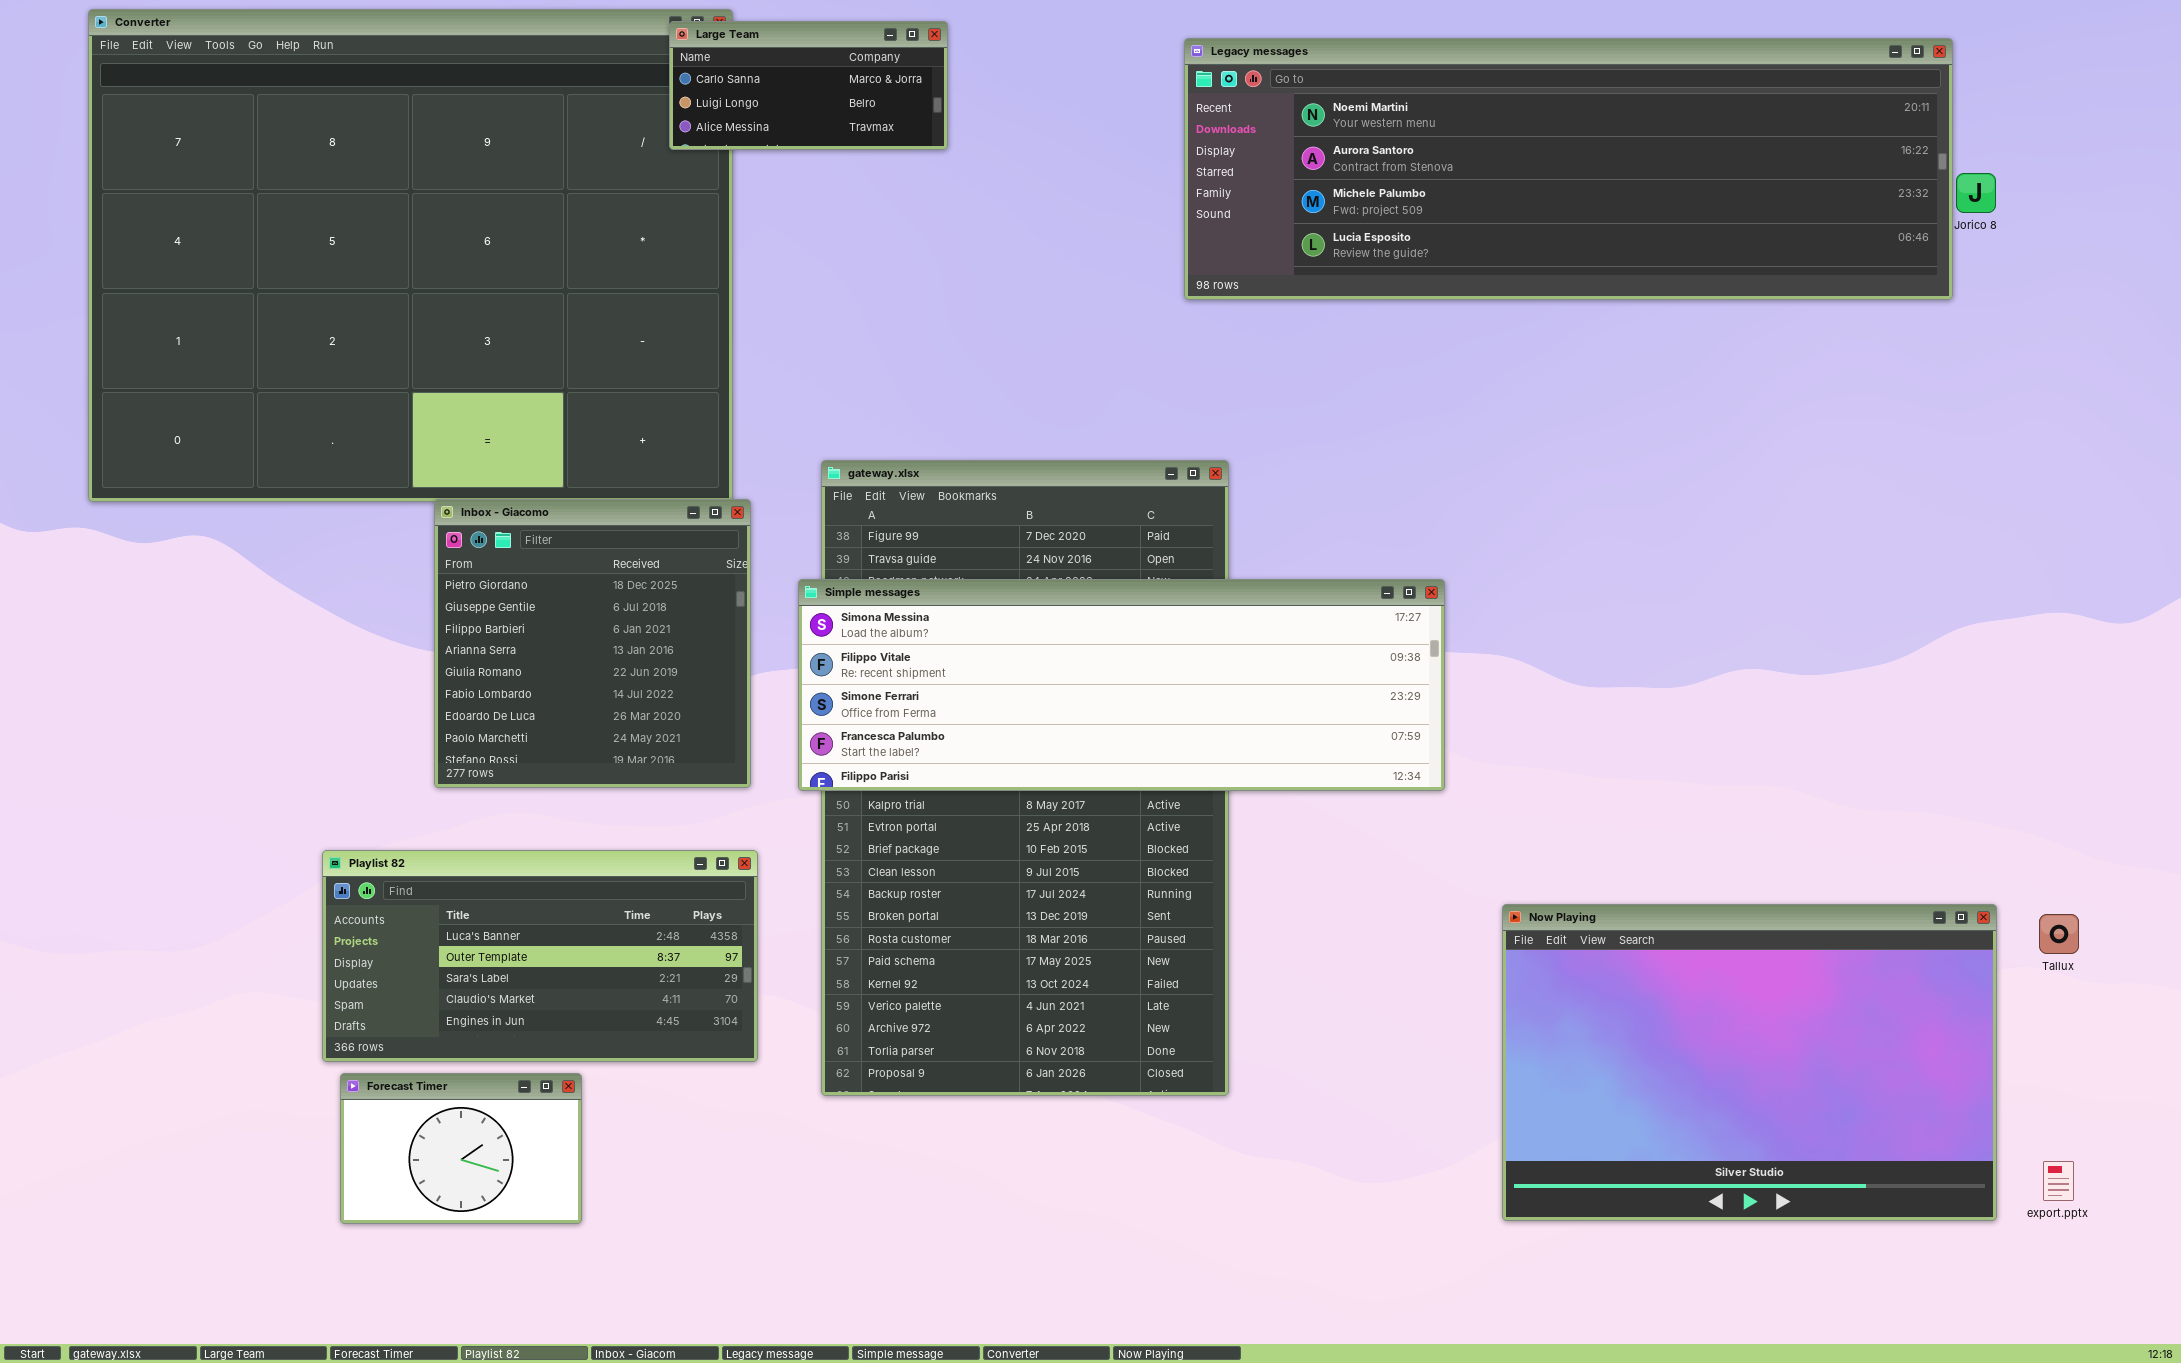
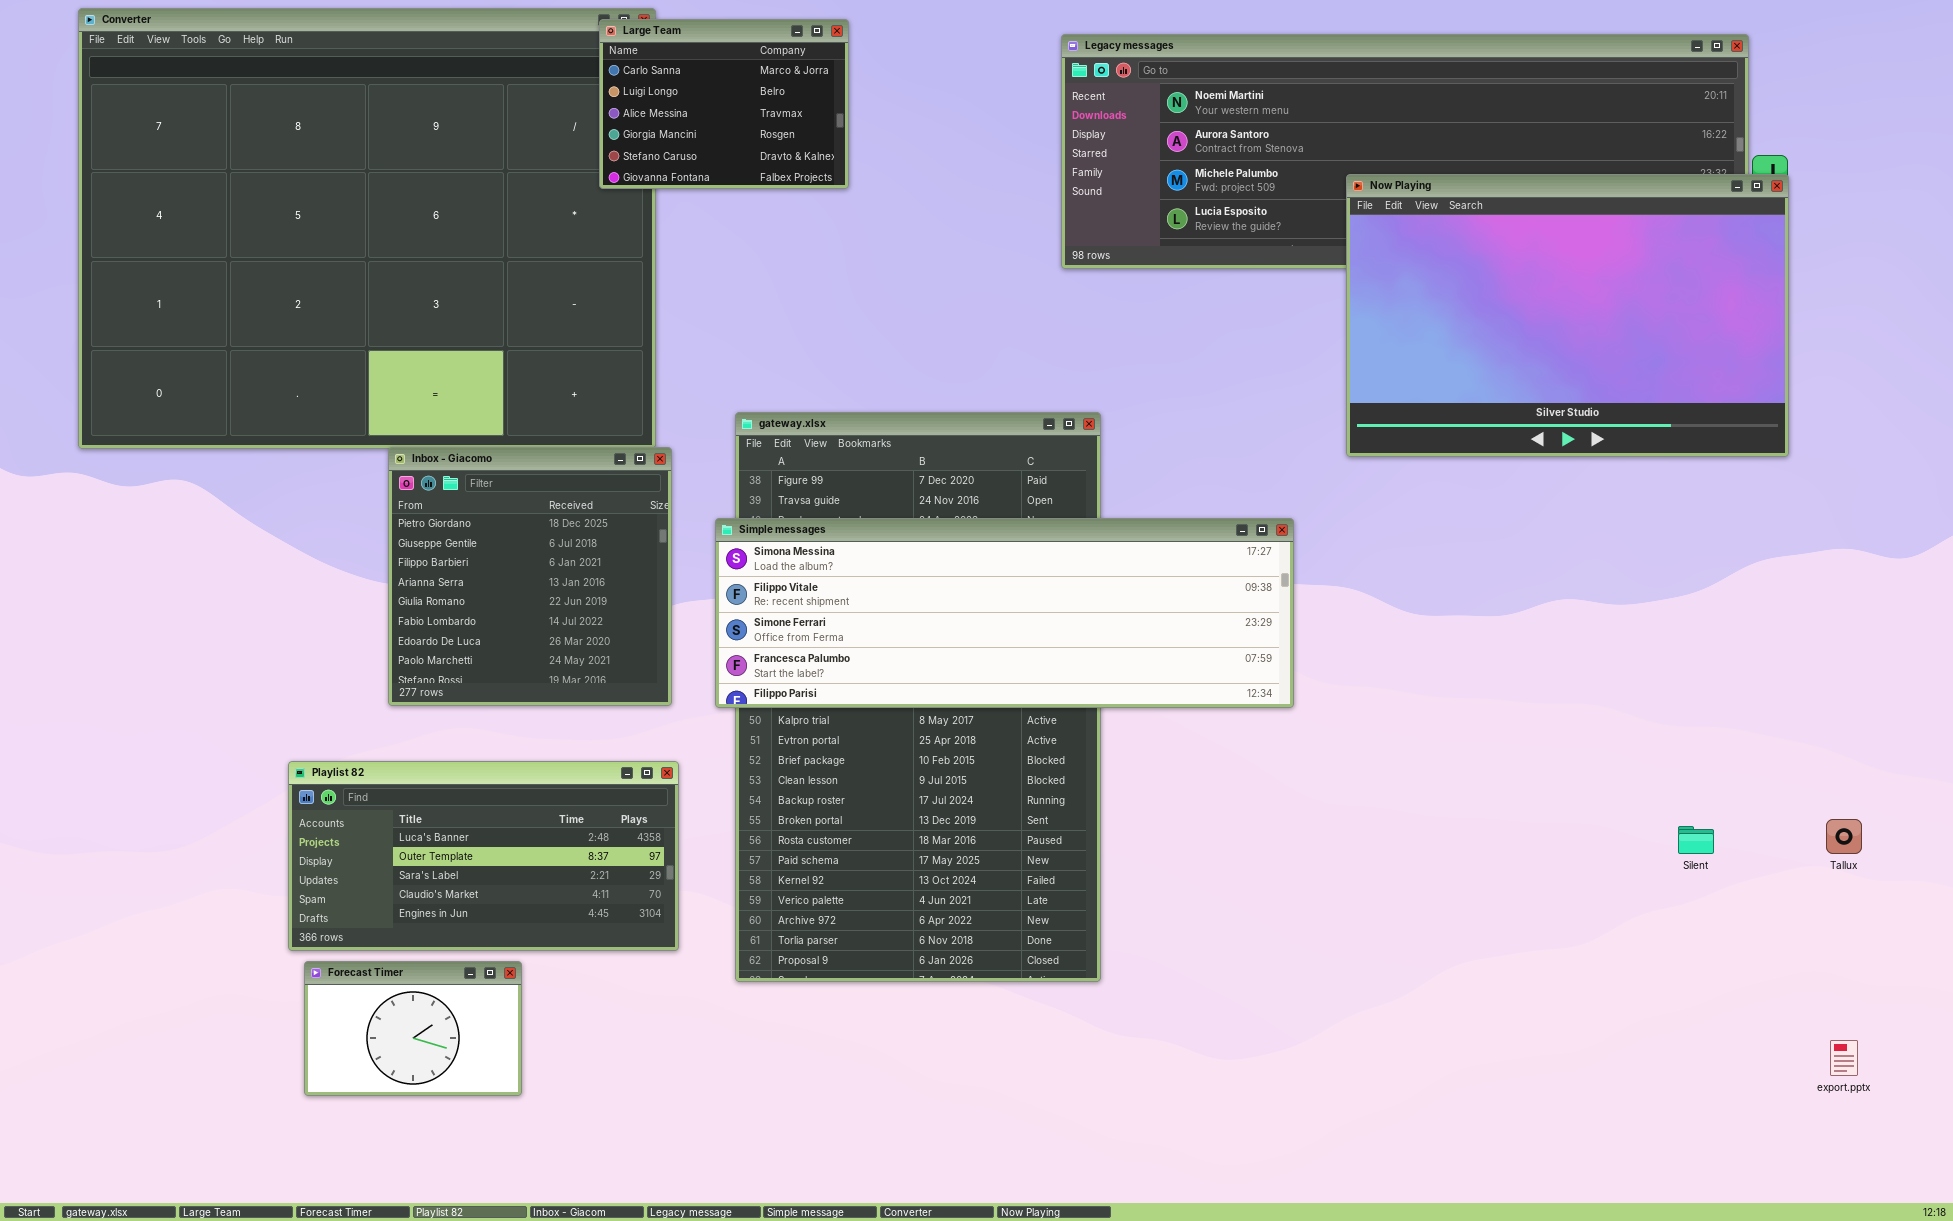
Large Team: [669,21,948,150] -> [599,19,849,189], resized
Now Playing: [1502,904,1997,1221] -> [1346,174,1789,457], moved

